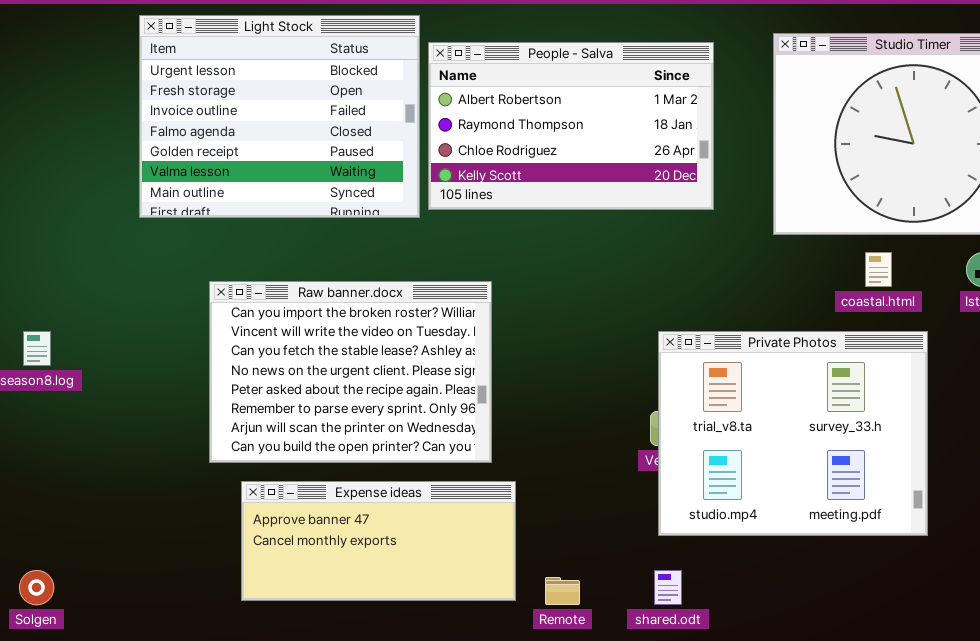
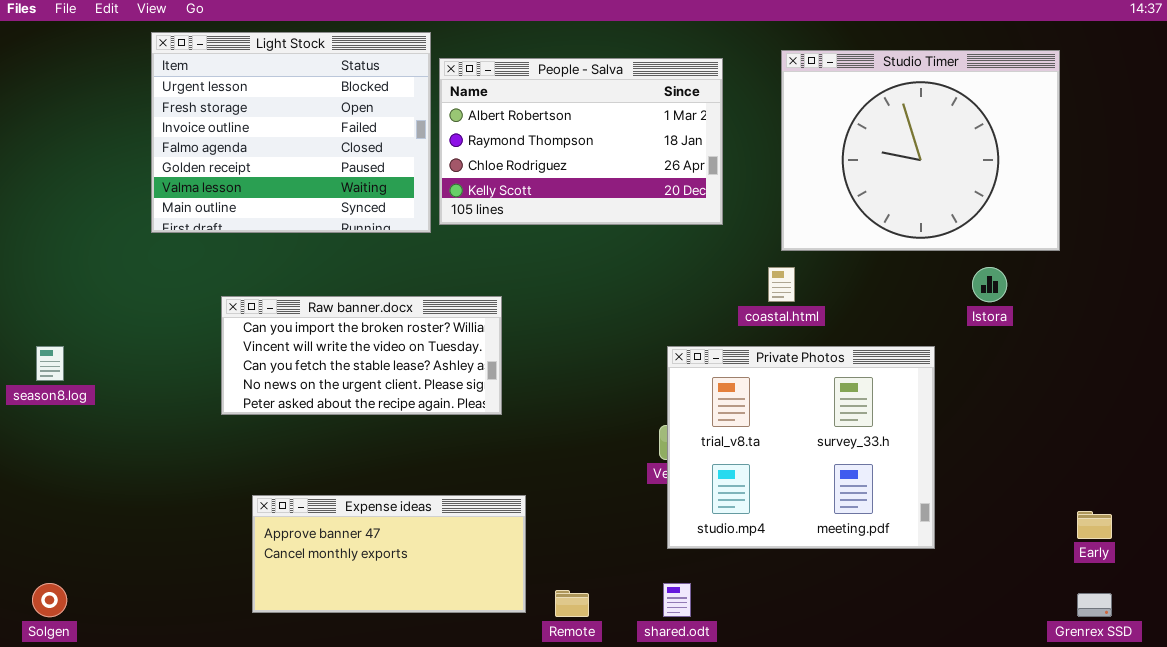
coastal.html: [865,252,892,287] -> [768,267,795,302], moved
Raw banner.docx: [209,281,492,463] -> [221,296,502,415], resized

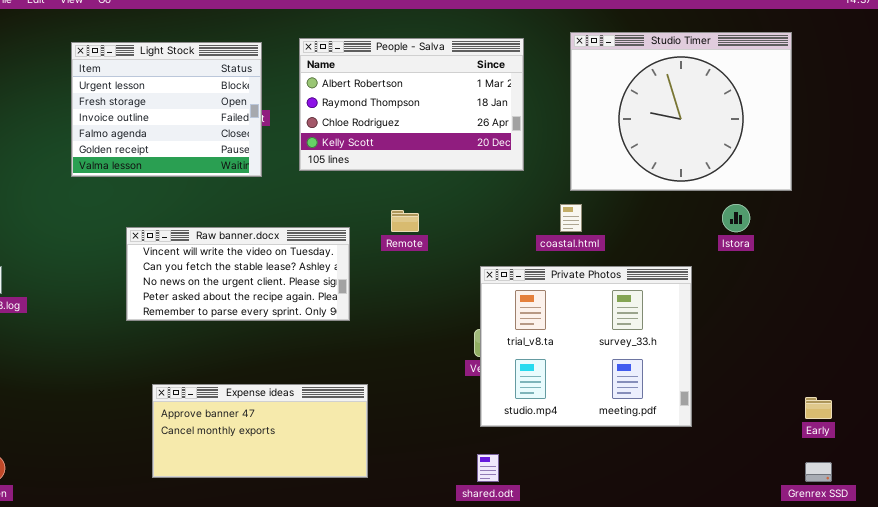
Light Stock: [151,32,431,233] -> [71,42,262,177], resized
Raw banner.docx: [221,296,502,415] -> [126,227,350,321], scrolled down 1 row
Remote: [555,590,589,617] -> [391,210,419,232], moved

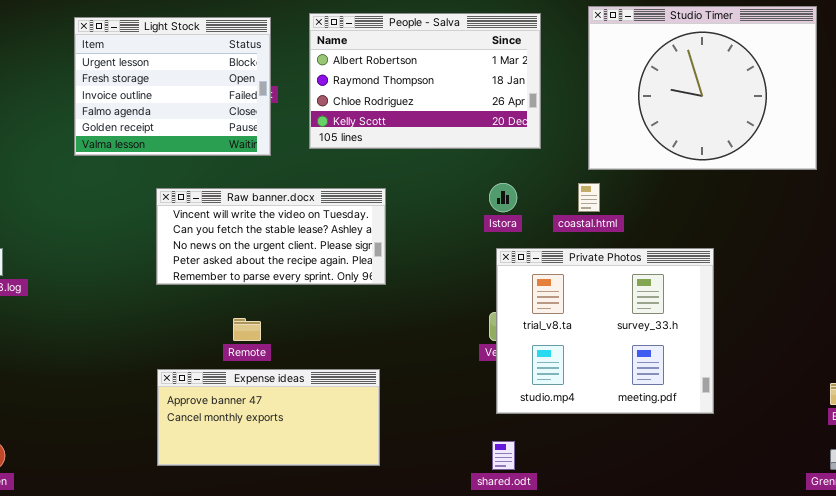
Istora: [722,204,750,232] -> [489,183,517,212], moved
Remote: [391,210,419,232] -> [233,318,261,341], moved
Raw banner.docx: [126,227,350,321] -> [156,188,386,285], moved

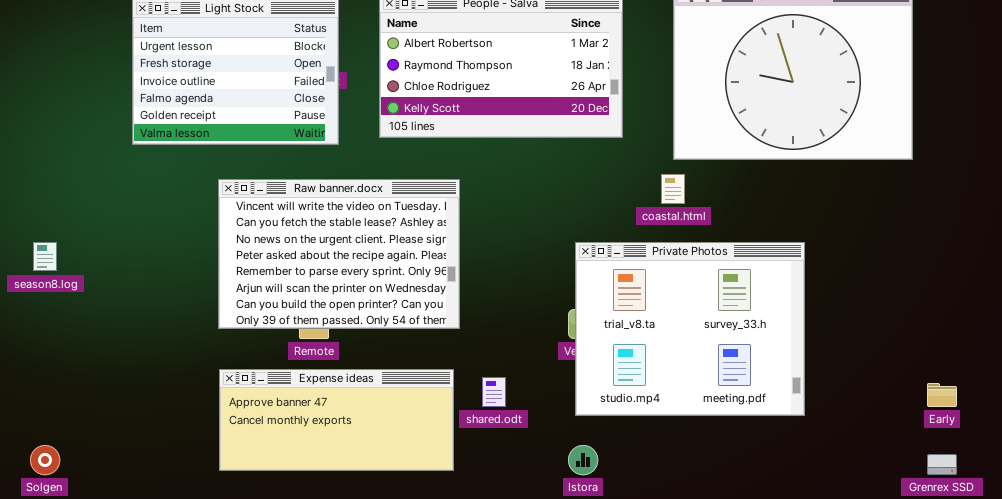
Istora: [489,183,517,212] -> [568,445,598,475], moved
Raw banner.docx: [156,188,386,285] -> [218,179,460,329], resized
shared.odt: [492,441,515,470] -> [482,377,506,407], moved

